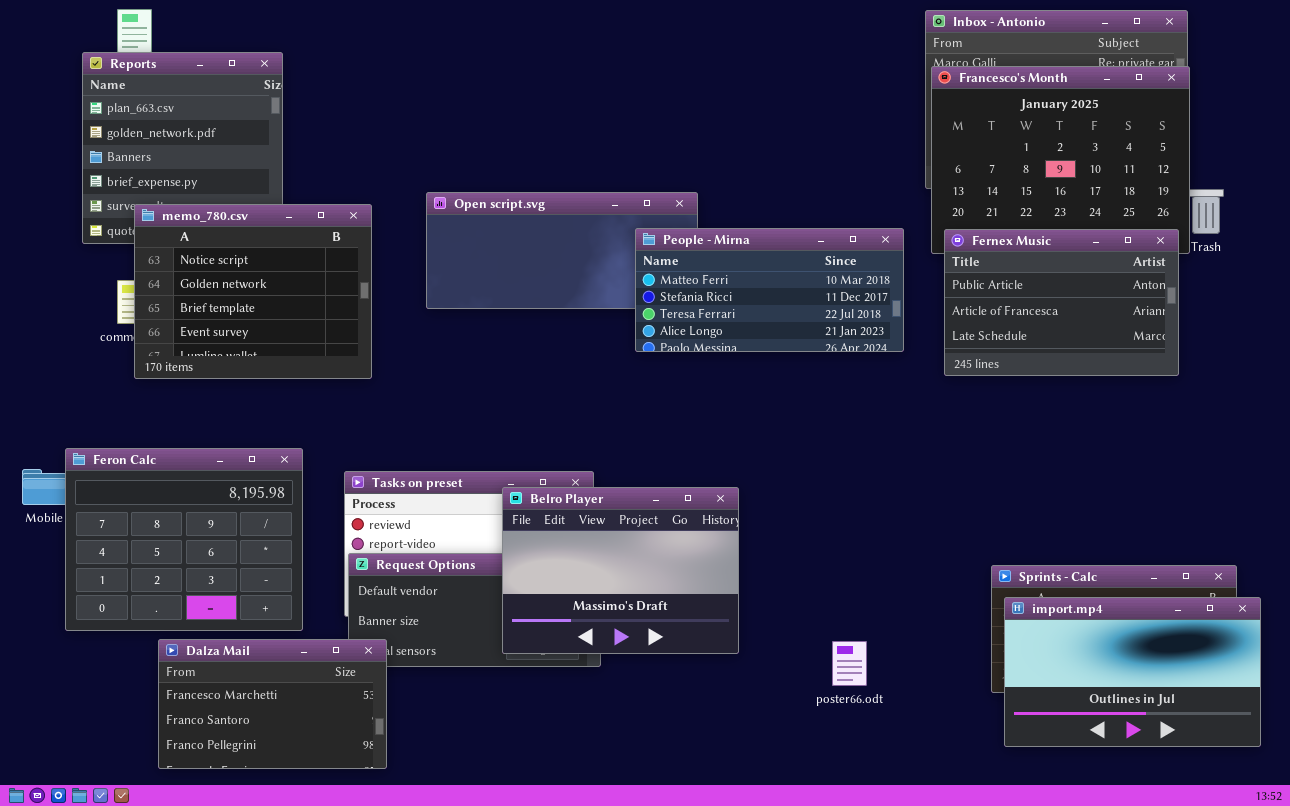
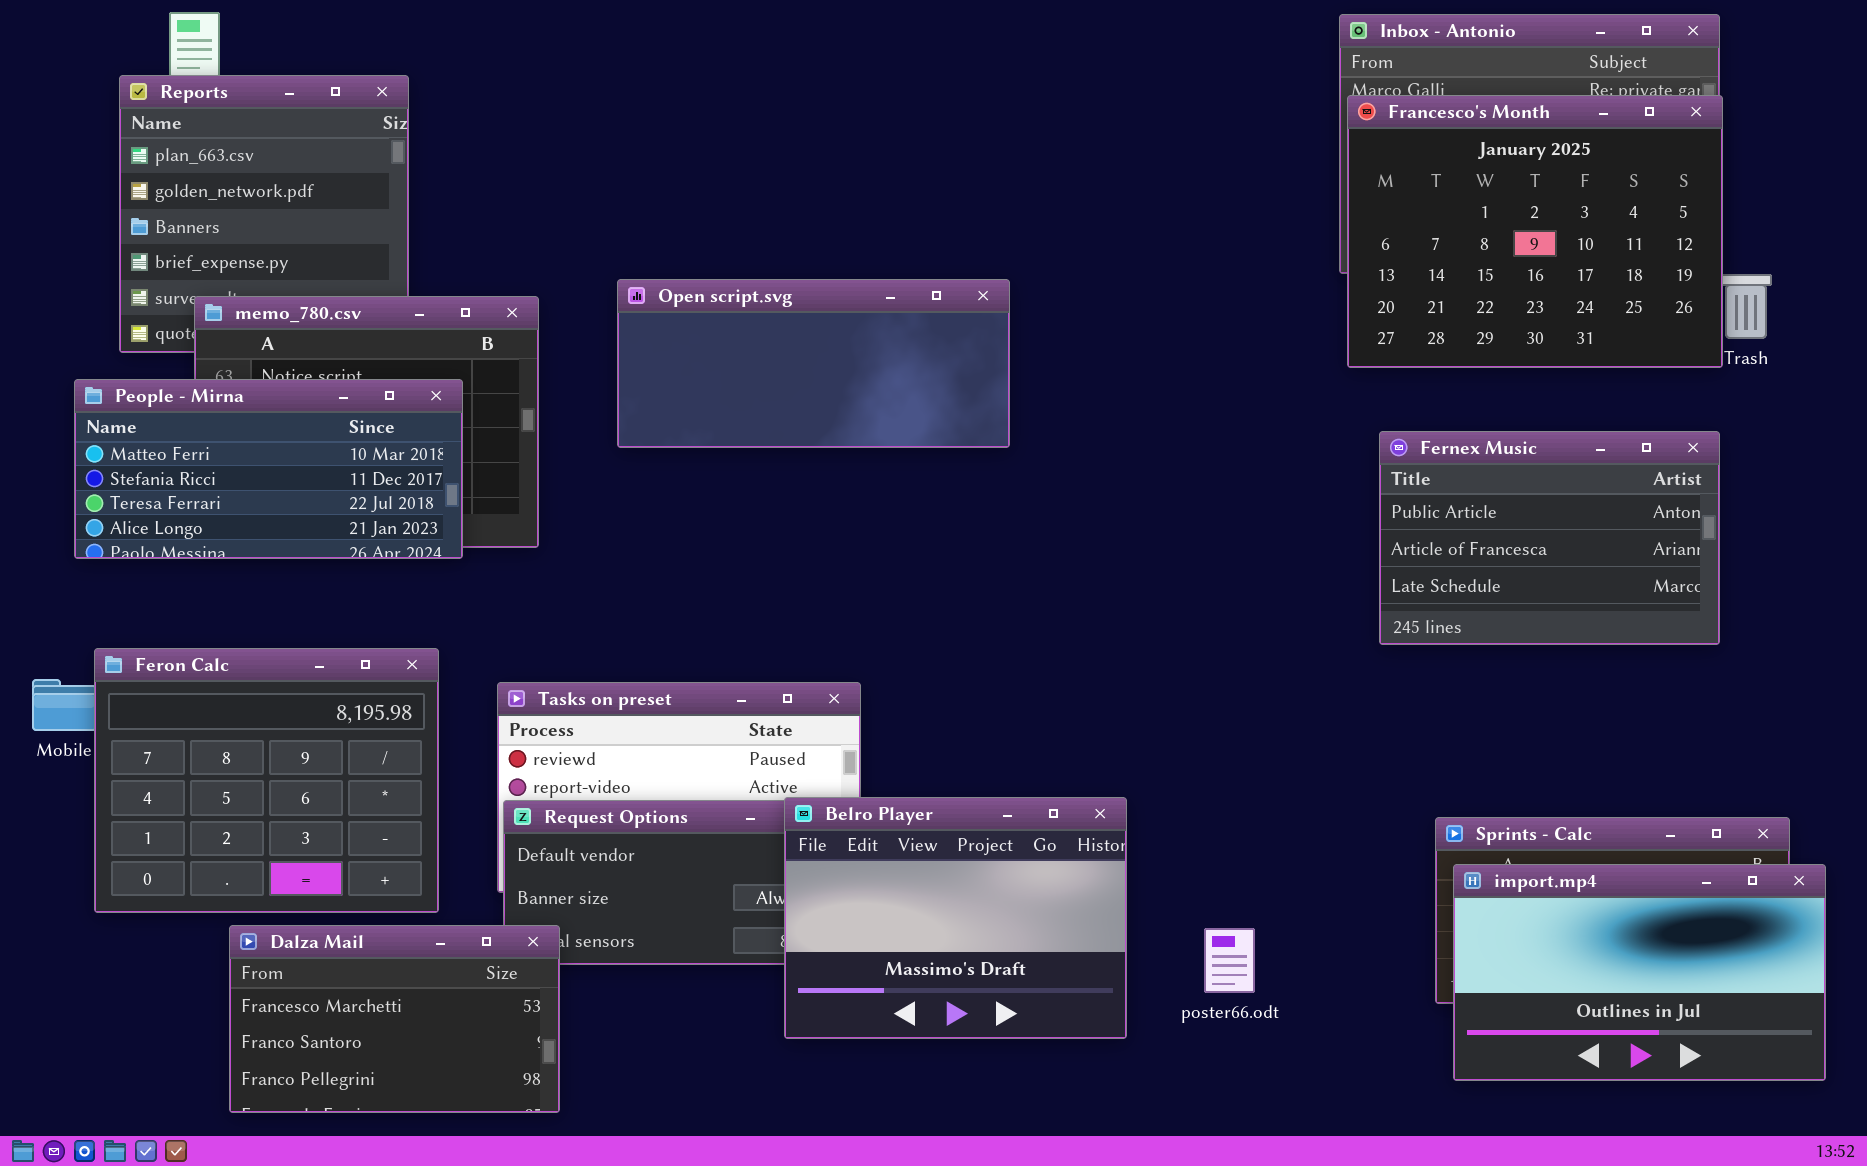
People - Mirna: [635,228,904,352] -> [74,379,463,559], moved
Fernex Music: [944,229,1179,376] -> [1379,431,1720,645], moved
Belro Player: [502,487,739,654] -> [784,797,1127,1039], moved

